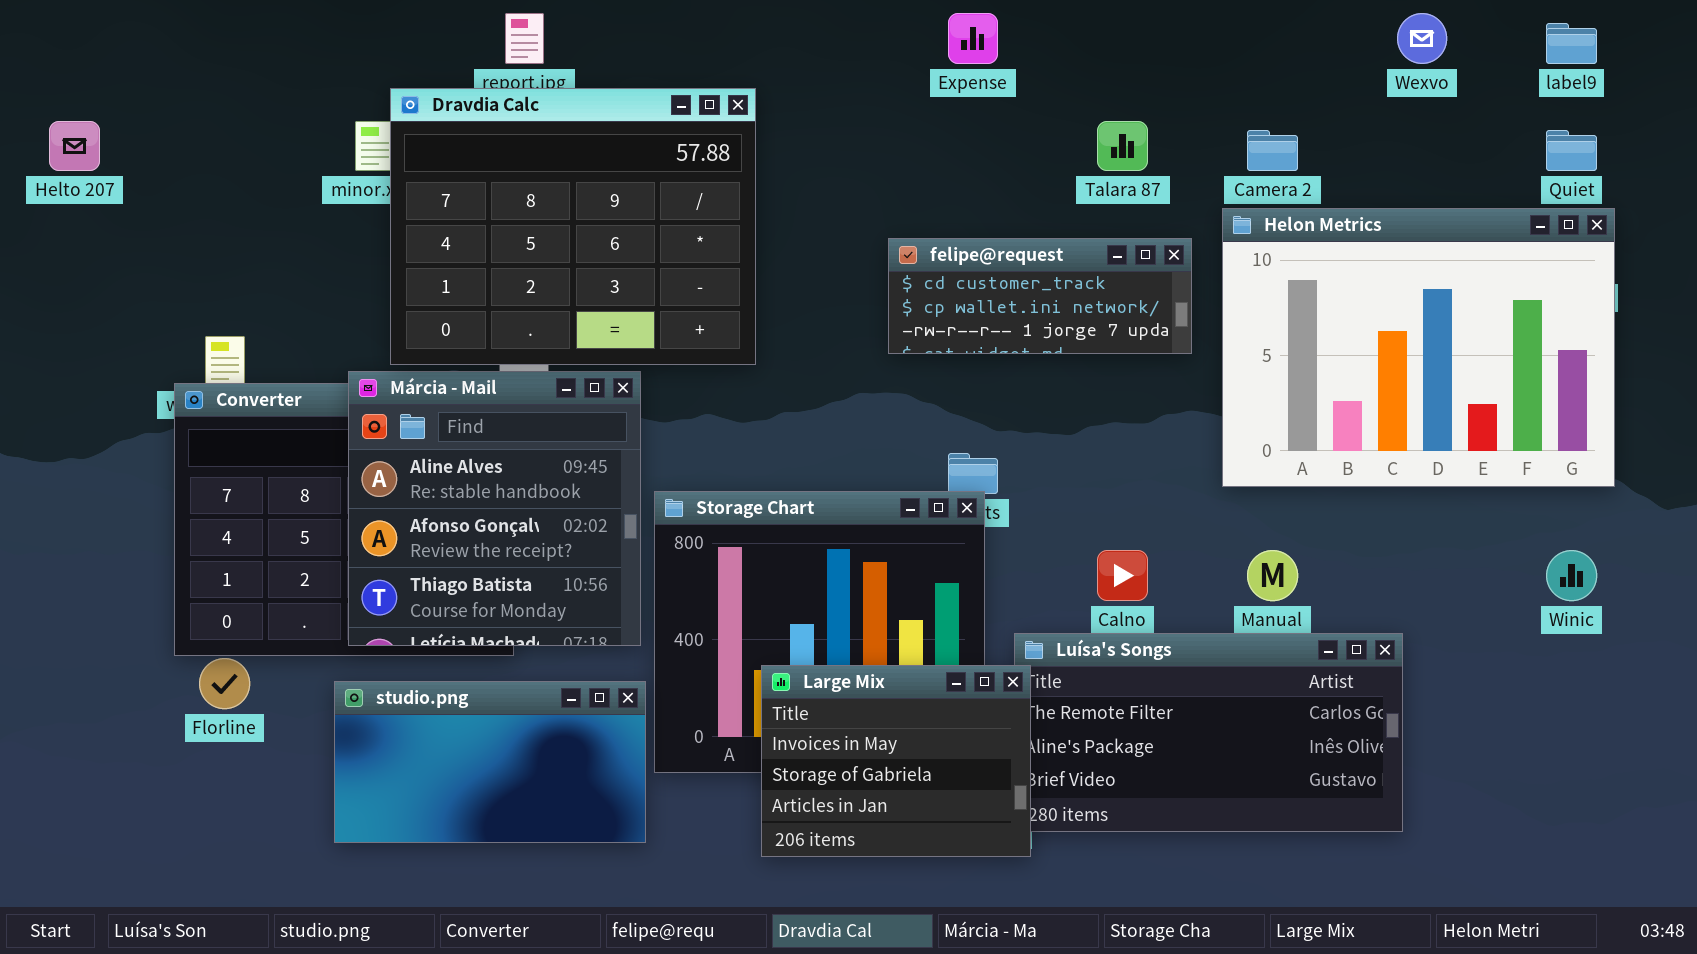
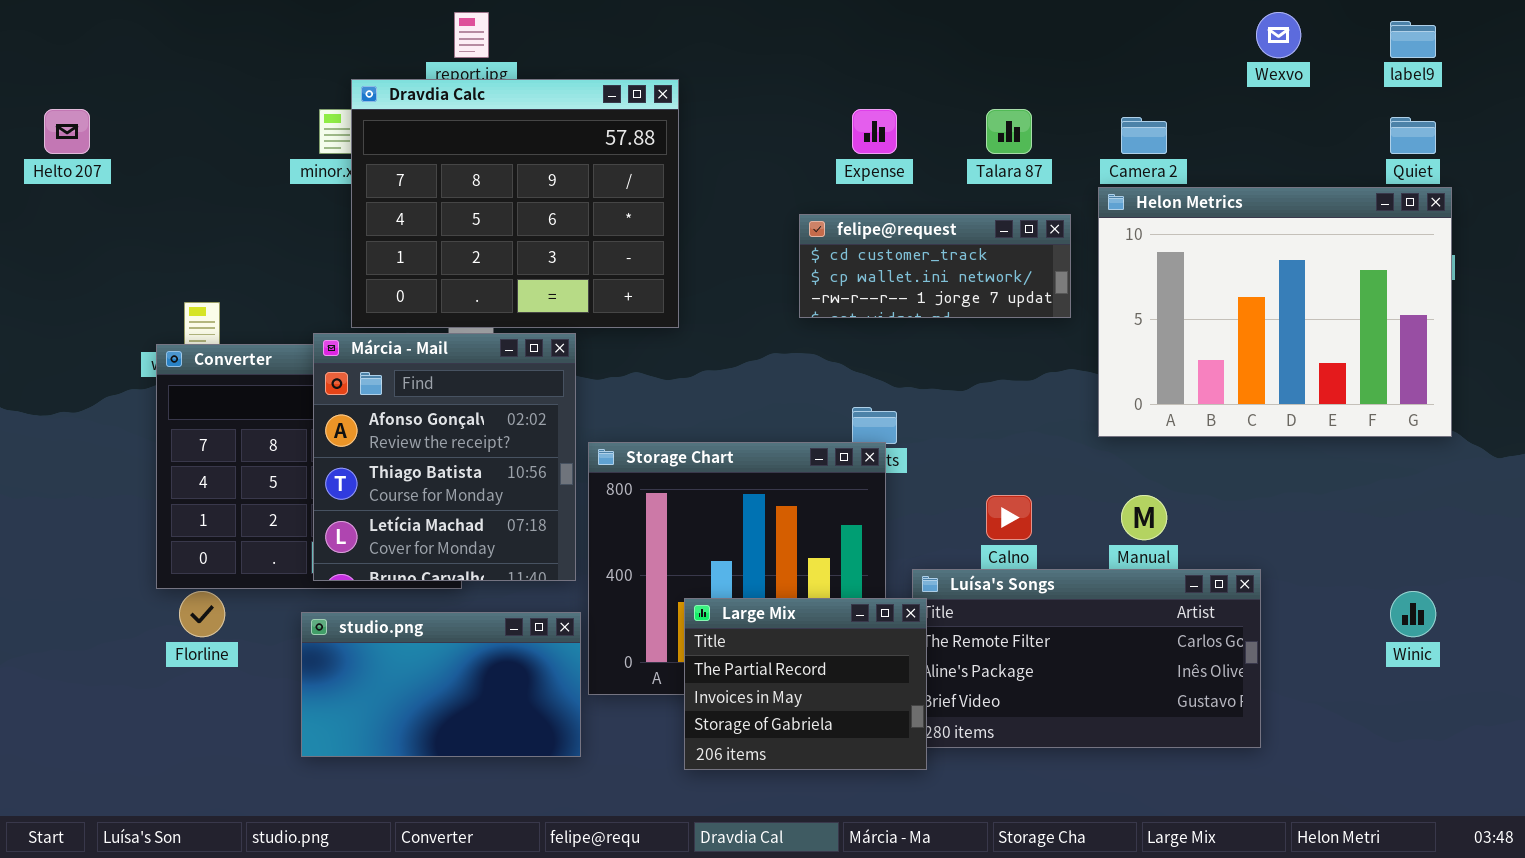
Expense: [948,13,998,64] -> [852,109,897,154], moved
Márcia - Mail: [348,371,641,646] -> [313,333,576,581], scrolled down 1 row
Winic: [1546,550,1597,601] -> [1390,591,1436,637], moved
Large Mix: [761,665,1031,857] -> [684,598,927,770], scrolled up 1 row

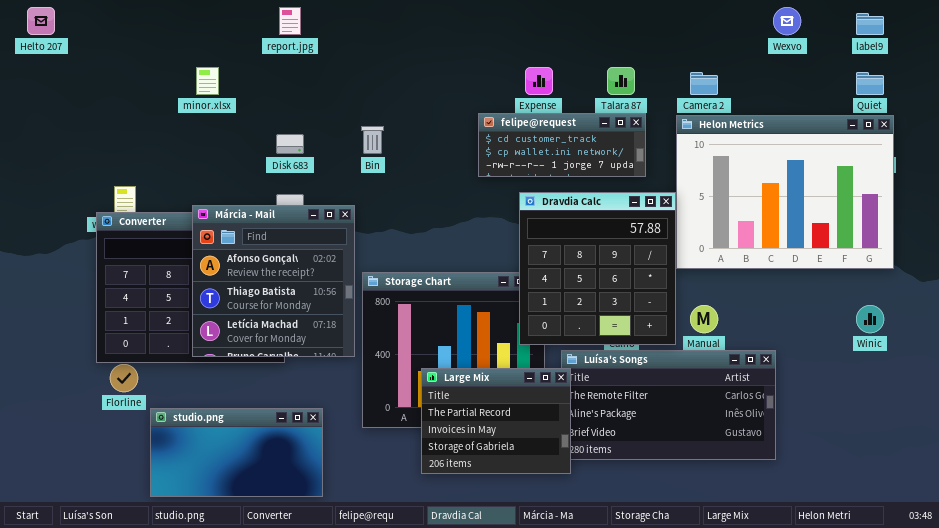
Dravdia Calc: [351,79,679,328] -> [519,192,676,345], moved, resized
Helto 207: [44,109,90,154] -> [27,7,55,35], moved
felipe@request: [799,214,1071,318] -> [478,113,646,177], moved
Winic: [1390,591,1436,637] -> [856,305,884,333], moved
studio.png: [301,612,581,757] -> [150,408,323,497], moved

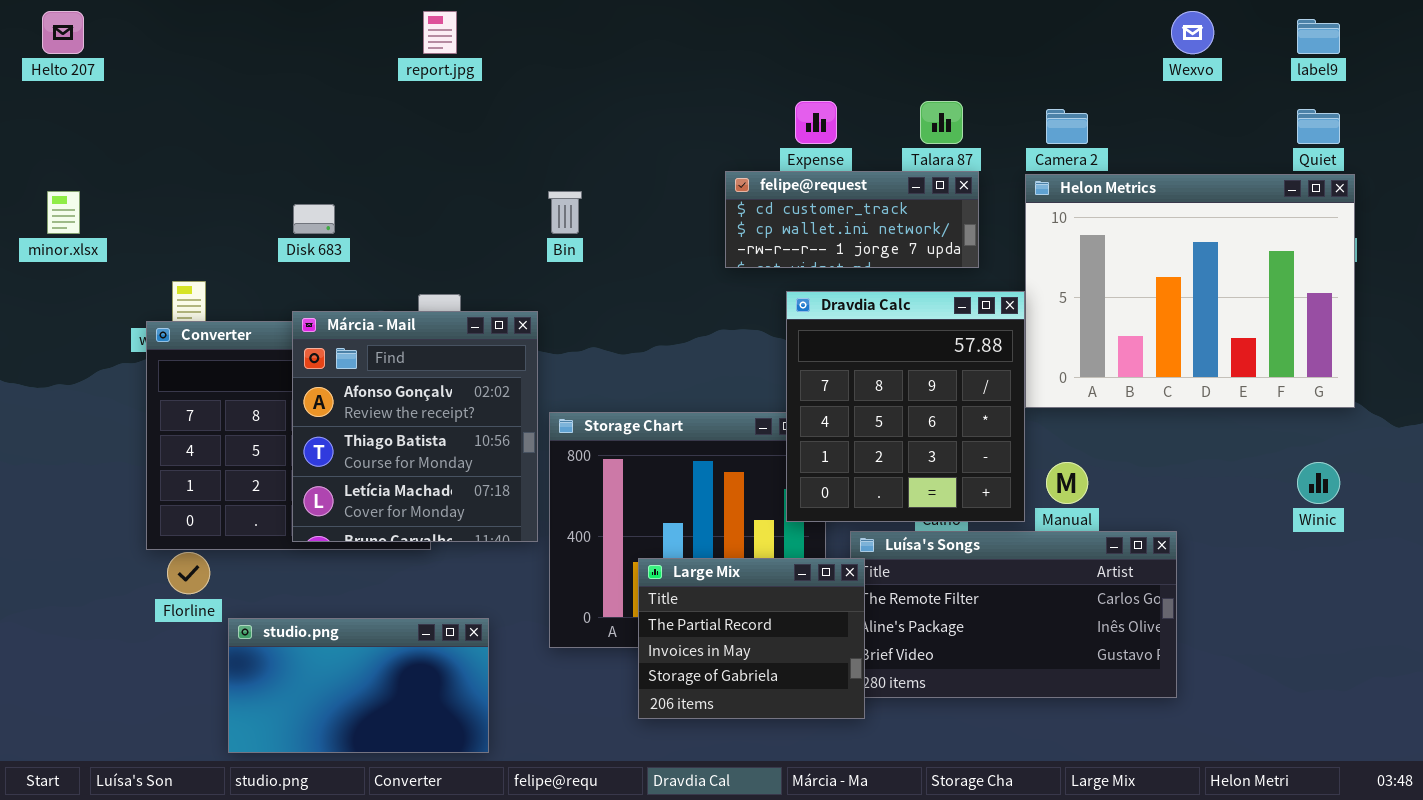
minor.xlsx: [196,67,219,95] -> [47,191,80,234], moved
Disk 683: [276,134,304,154] -> [293,204,335,234], moved

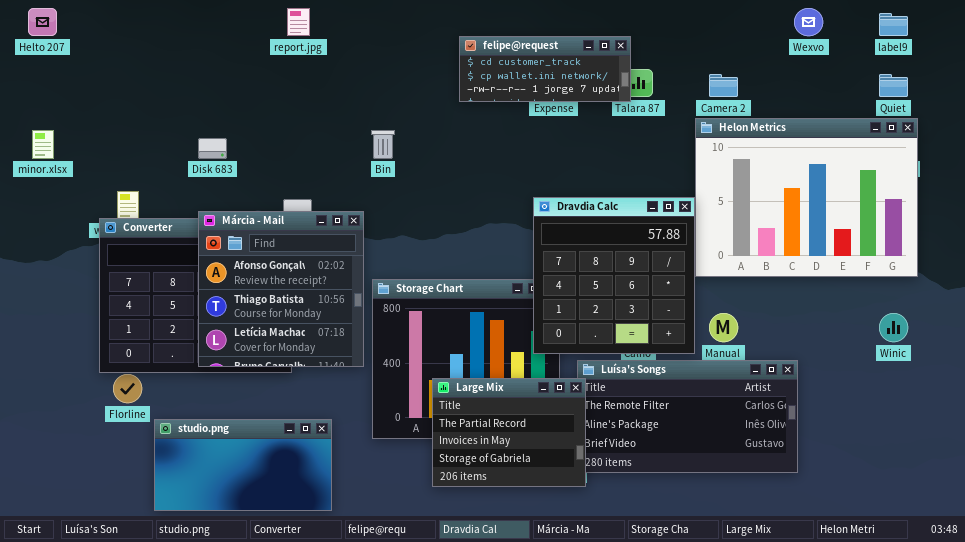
felipe@request: [725,171,979,268] -> [459,36,631,102], moved

